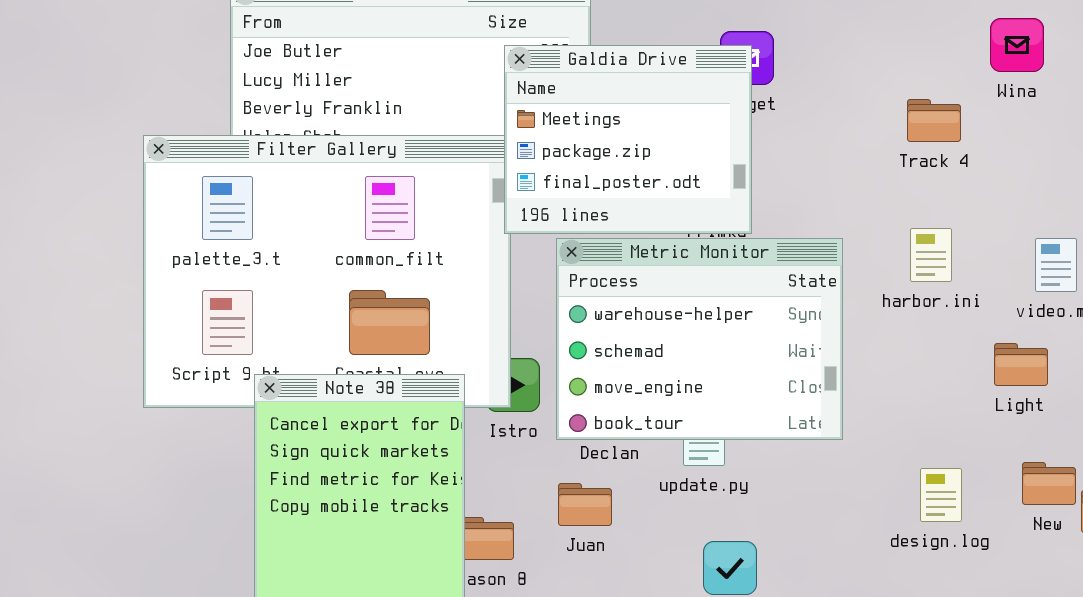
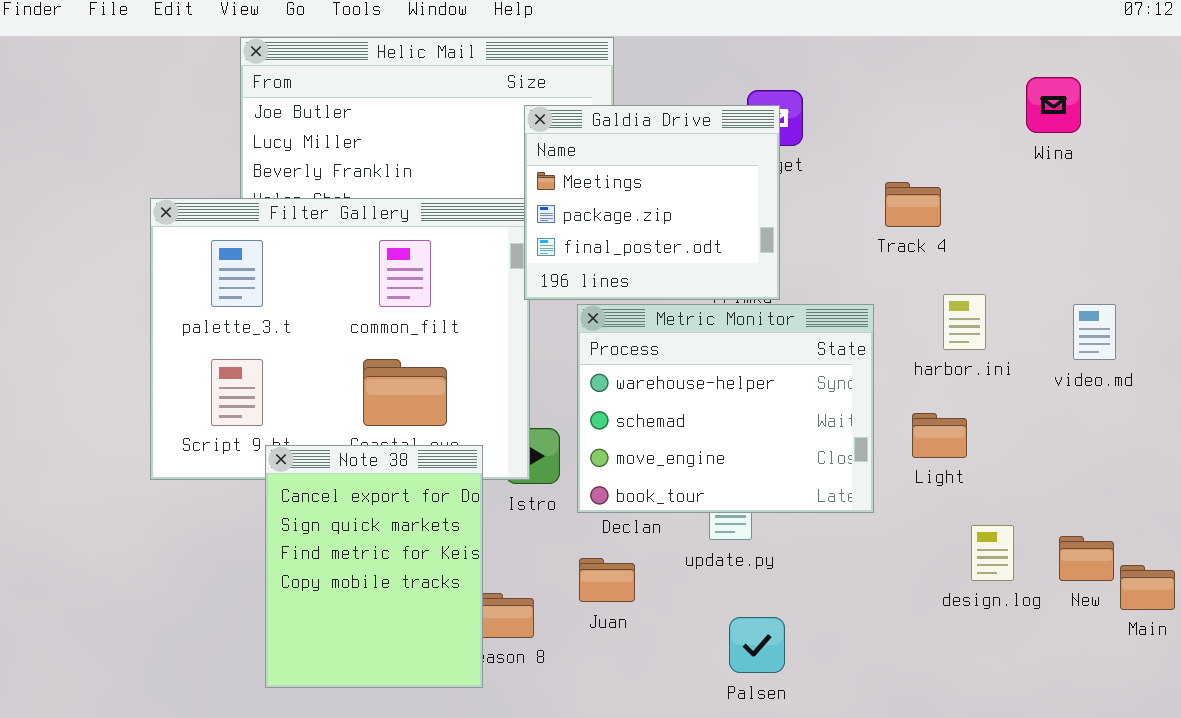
Track 4: [907,99,961,142] -> [885,182,941,227], moved
Light: [994,343,1048,386] -> [912,413,967,458], moved
design.log: [920,468,962,522] -> [971,525,1014,581], moved

